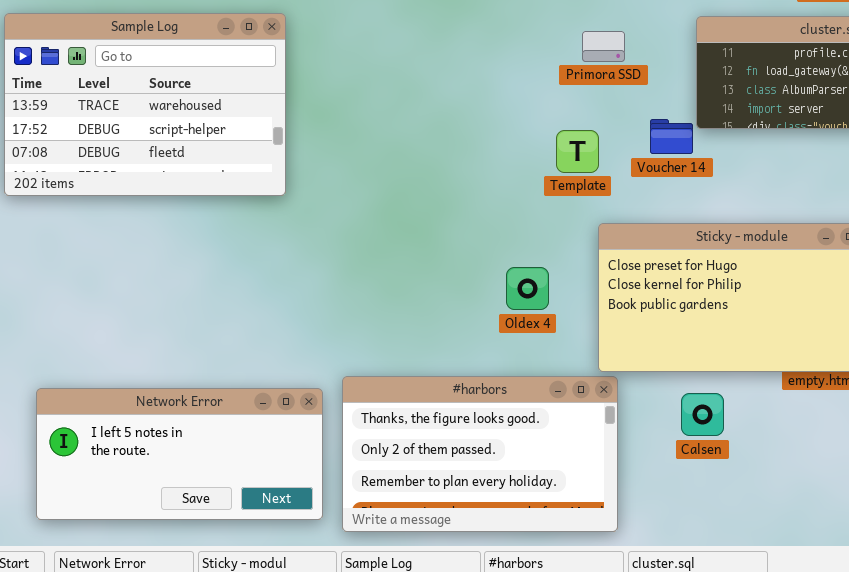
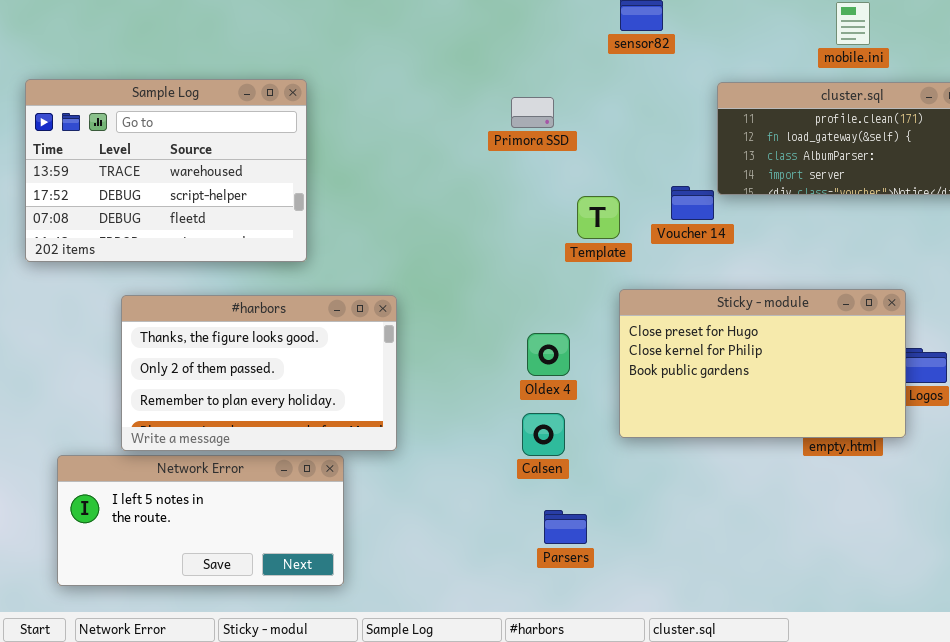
Primora SSD: [582,31,625,62] -> [511,97,554,128], moved
#harbors: [342,376,618,532] -> [121,295,397,451], moved
Calsen: [681,393,724,436] -> [522,413,565,456], moved

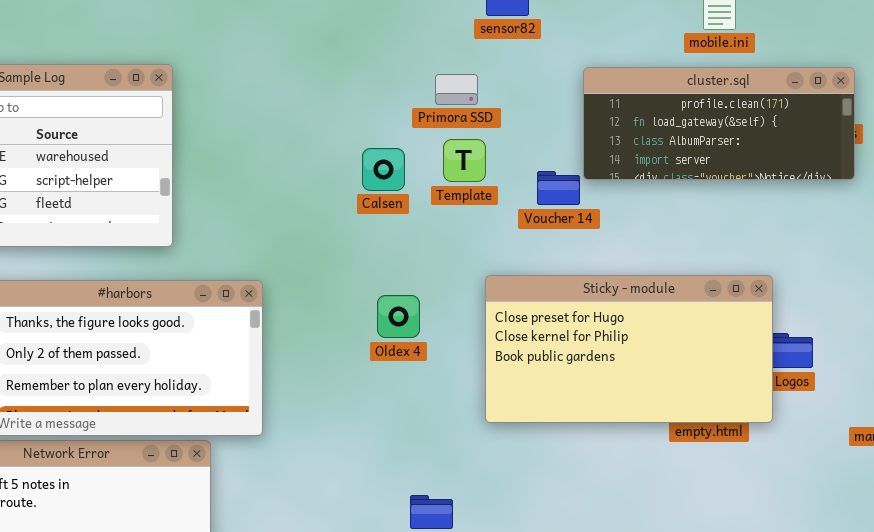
Primora SSD: [511,97,554,128] -> [435,74,478,105], moved
Template: [577,196,620,239] -> [443,139,486,182], moved
Oldex 4: [527,333,570,376] -> [377,295,420,338], moved
Calsen: [522,413,565,456] -> [362,148,405,191], moved

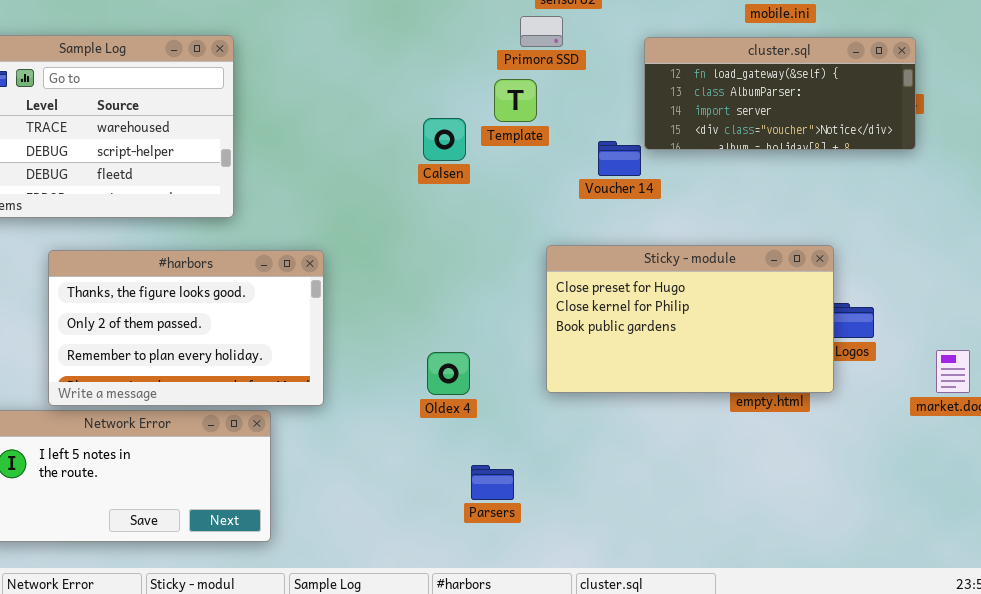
cluster.sql: [583,67,855,180] -> [644,37,916,150], scrolled down 1 row
Primora SSD: [435,74,478,105] -> [520,16,563,47], moved
Template: [443,139,486,182] -> [494,79,537,122], moved
Oldex 4: [377,295,420,338] -> [427,352,470,395], moved

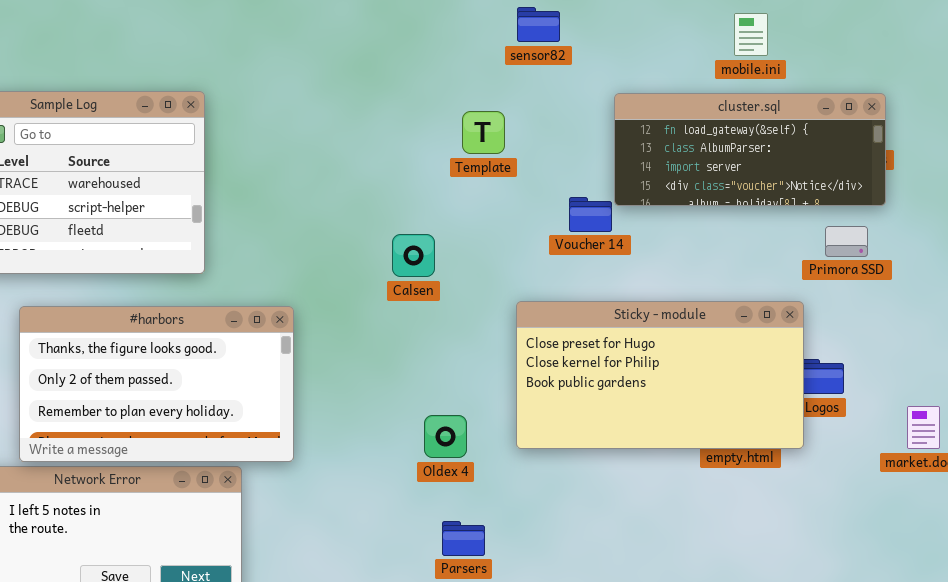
Primora SSD: [520,16,563,47] -> [825,226,868,257], moved
Template: [494,79,537,122] -> [462,111,505,154], moved
Calsen: [423,118,466,161] -> [392,234,435,277], moved
Oldex 4: [427,352,470,395] -> [424,415,467,458], moved

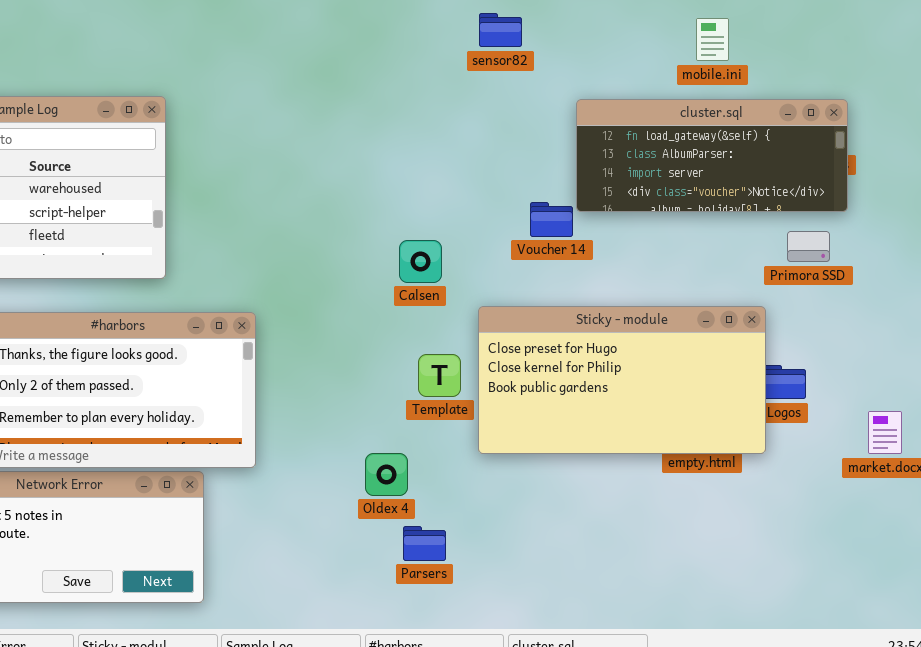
Template: [462,111,505,154] -> [418,354,461,397], moved
Calsen: [392,234,435,277] -> [399,240,442,283], moved
Oldex 4: [424,415,467,458] -> [365,453,408,496], moved

